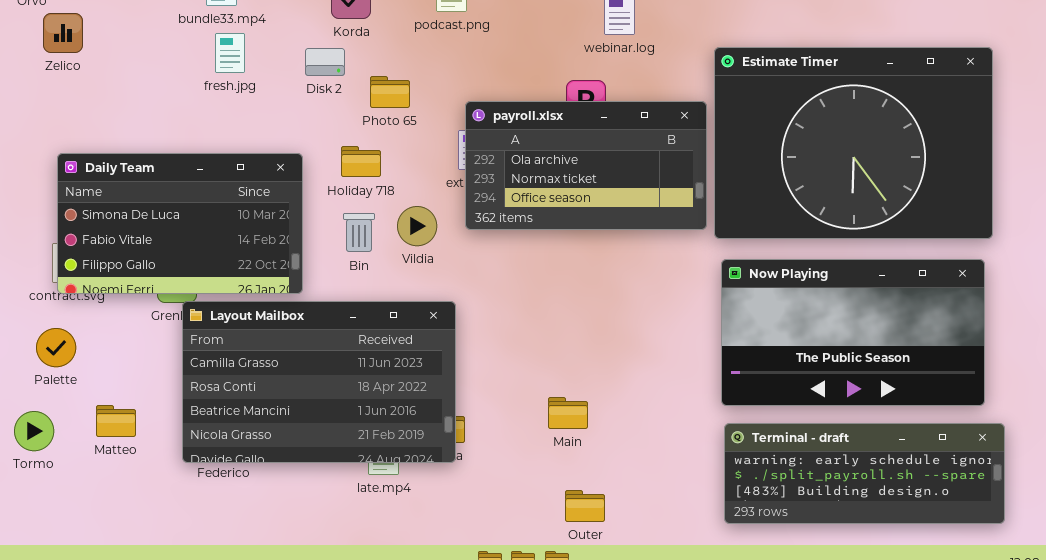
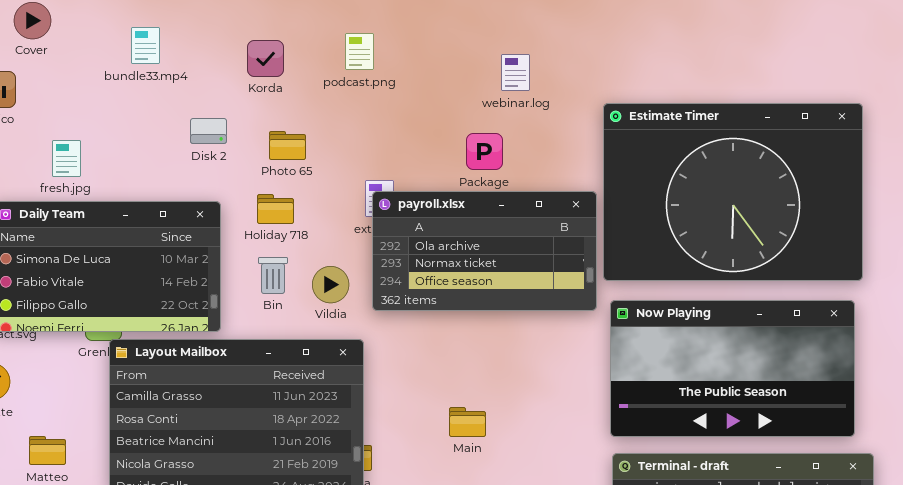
fresh.jpg: [215,33,245,73] -> [52,140,81,177], moved
Disk 2: [305,48,345,76] -> [190,118,227,144], moved
Photo 65: [370,76,410,108] -> [269,131,306,160], moved
payroll.xlsx: [465,101,707,230] -> [372,191,597,311], moved
Vildia: [397,206,437,246] -> [312,266,349,303], moved
Main: [548,397,588,429] -> [449,407,486,437], moved

